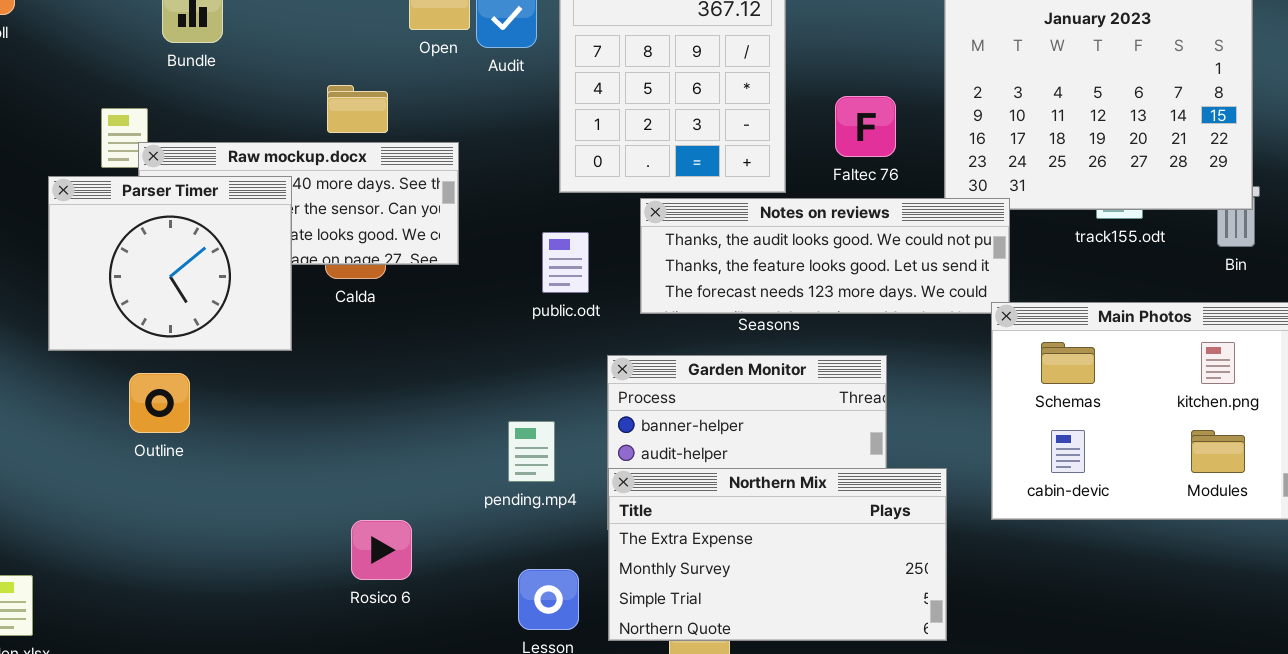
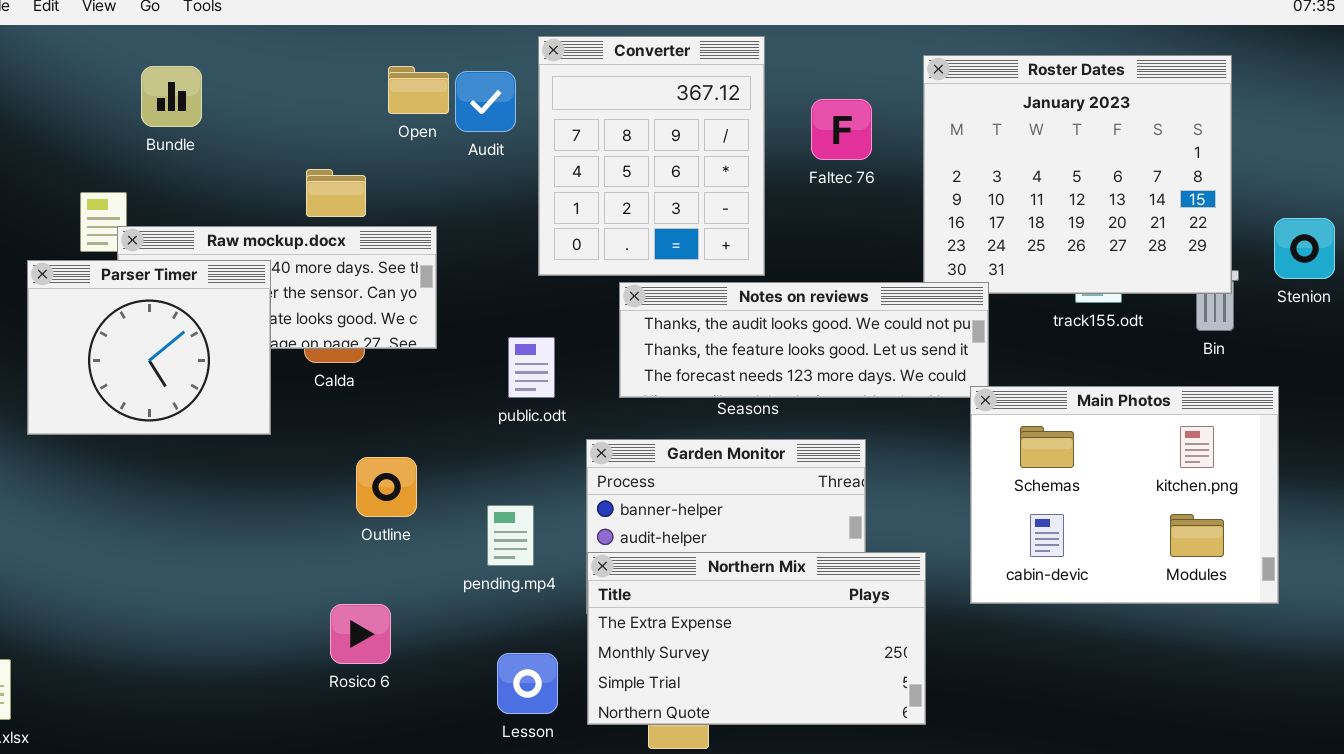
Faltec 76: [835,96,896,157] -> [811,99,872,160], moved
public.odt: [542,232,589,293] -> [508,337,555,398], moved
Outline: [129,373,190,433] -> [356,457,417,517], moved

